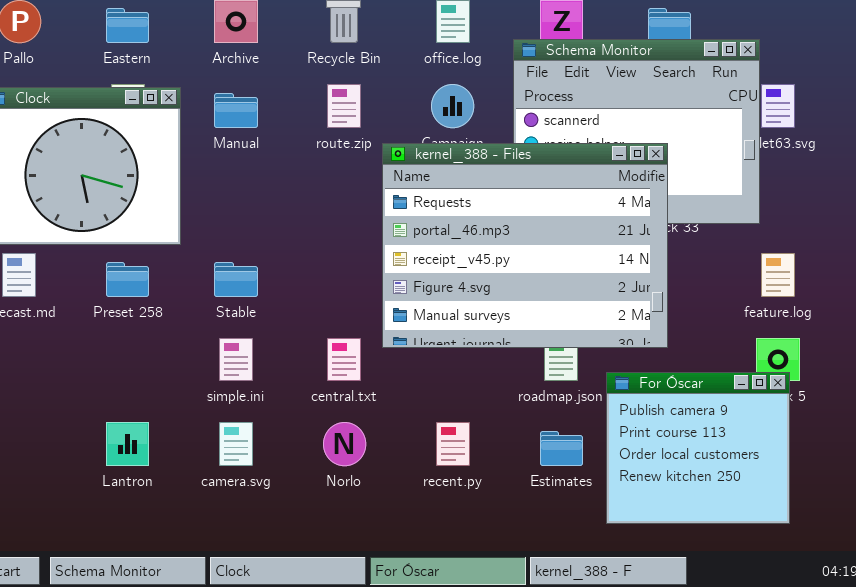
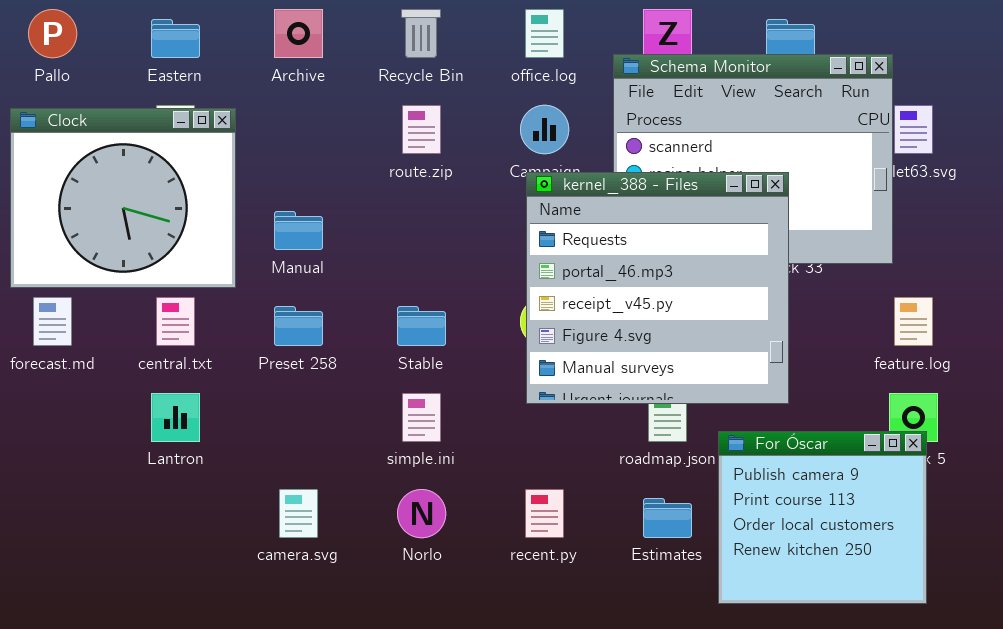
Manual: [214,93,258,128] -> [274,211,323,250], moved
kernel_388 - Files: [382,143,668,348] -> [526,172,789,404], resized
Preset 258: [106,262,149,297] -> [274,306,323,346], moved
Stable: [214,262,258,297] -> [397,306,446,346], moved
simple.ini: [219,338,253,381] -> [402,393,441,442], moved
central.txt: [327,338,361,381] -> [156,297,195,346], moved
Lantron: [106,422,149,466] -> [151,393,200,442], moved

